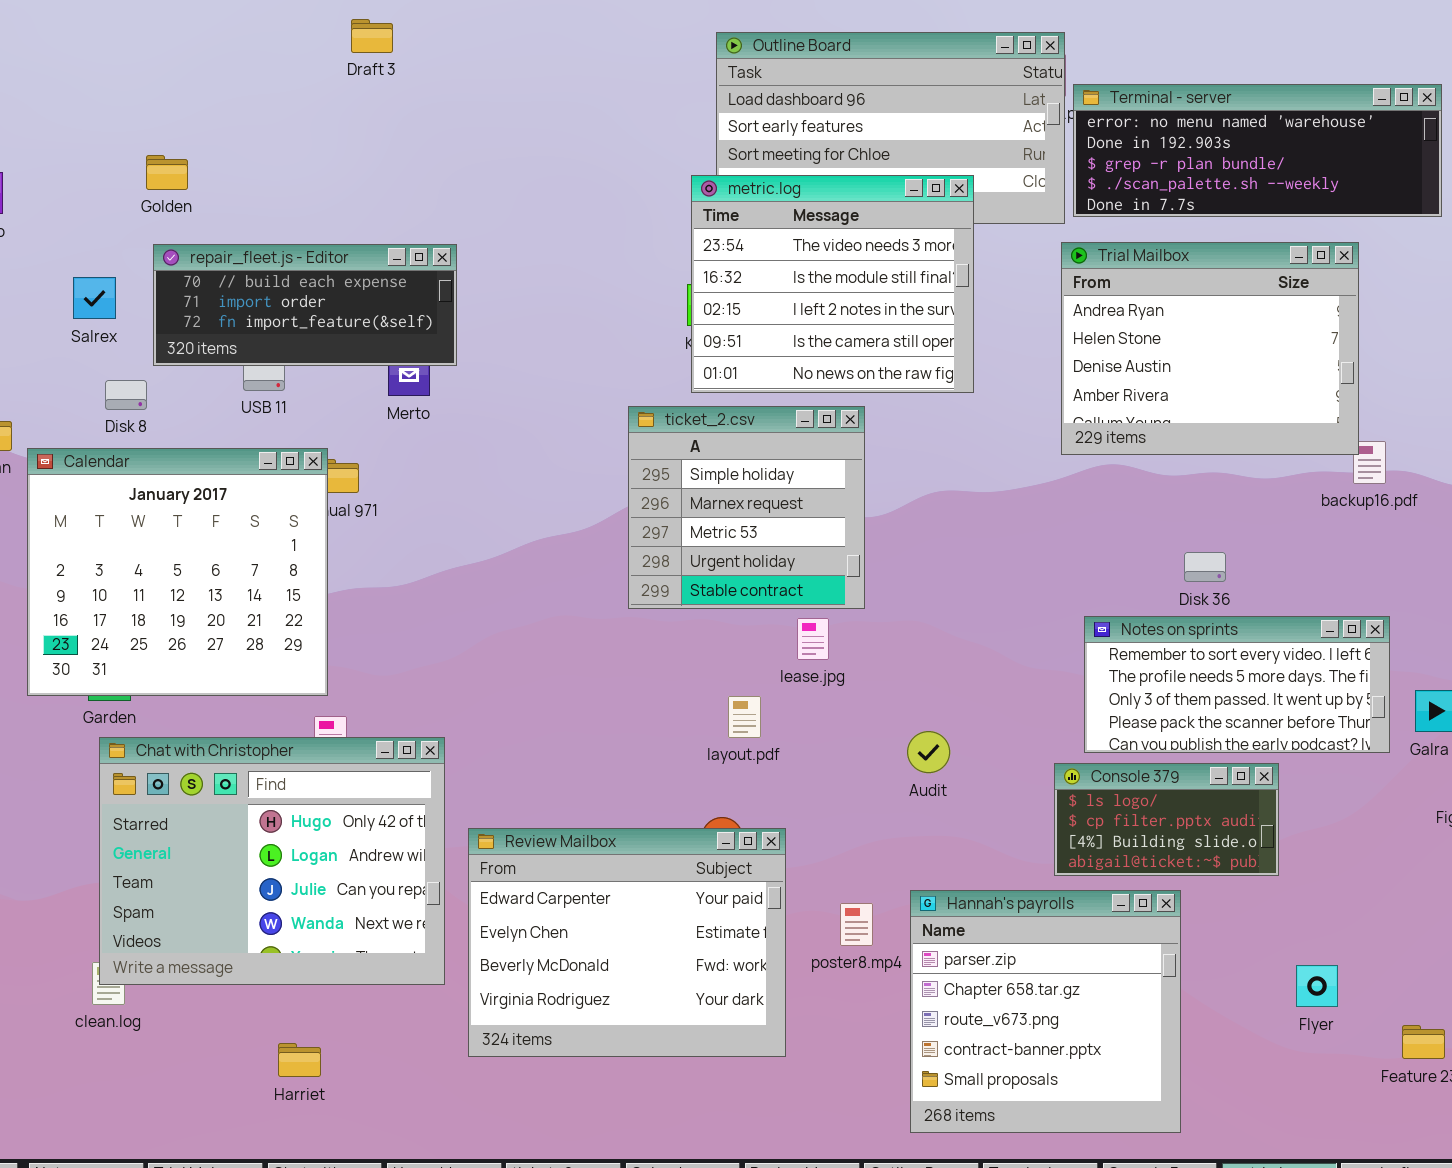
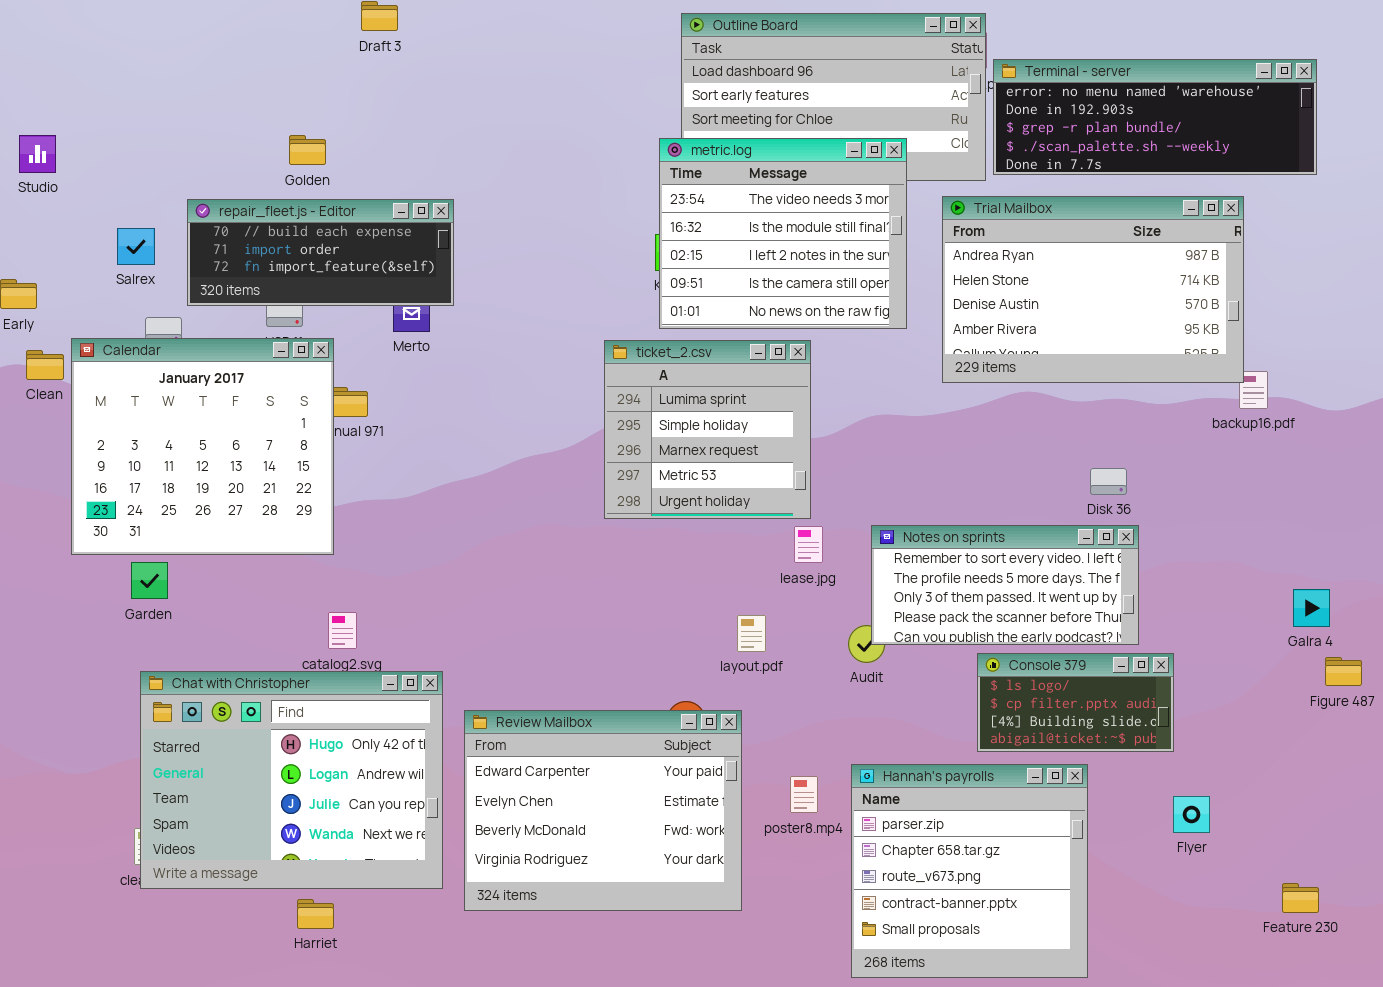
Golden: [146,155,188,190] -> [289,135,326,165], moved
Trial Mailbox: [1061,242,1359,455] -> [942,196,1244,383], resized
ticket_2.csv: [628,406,865,609] -> [604,340,811,519], scrolled up 1 row
Calendar: [27,448,328,696] -> [71,338,334,555], moved
Notes on sprints: [1084,616,1390,753] -> [871,525,1139,645], moved
lease.jpg: [797,618,829,660] -> [794,526,823,563], moved
layout.pdf: [728,696,761,738] -> [737,615,766,652], moved
Chat with Christopher: [99,737,445,985] -> [140,671,443,889], moved
Flyer: [1296,965,1338,1007] -> [1173,796,1210,833], moved

